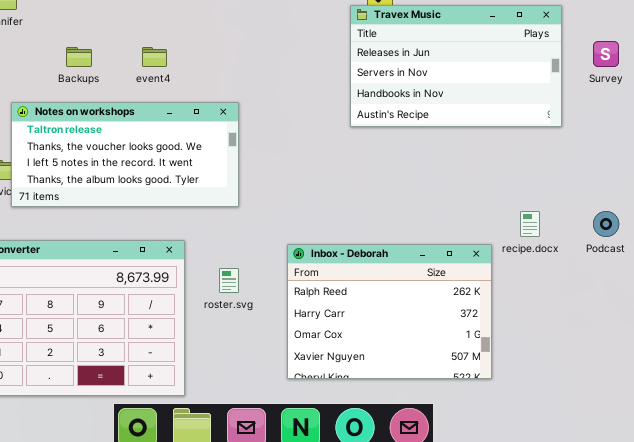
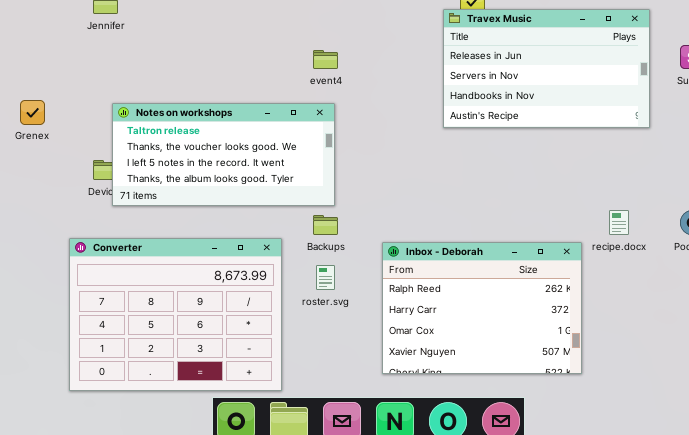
Backups: [66,47,92,67] -> [313,215,338,235], moved
event4: [142,47,167,67] -> [313,50,338,69], moved

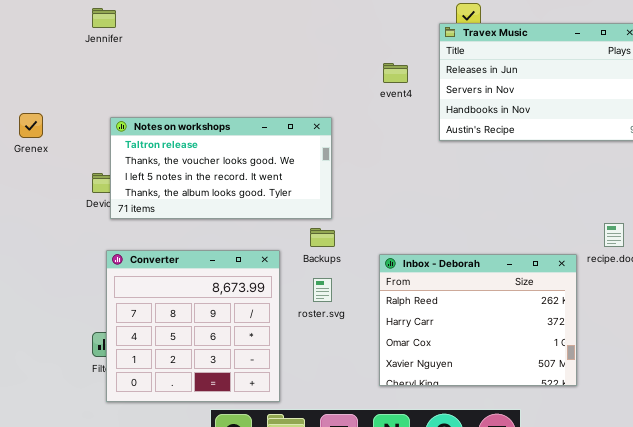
event4: [313,50,338,69] -> [383,63,408,83], moved
Converter: [69,238,282,391] -> [106,250,280,402], resized

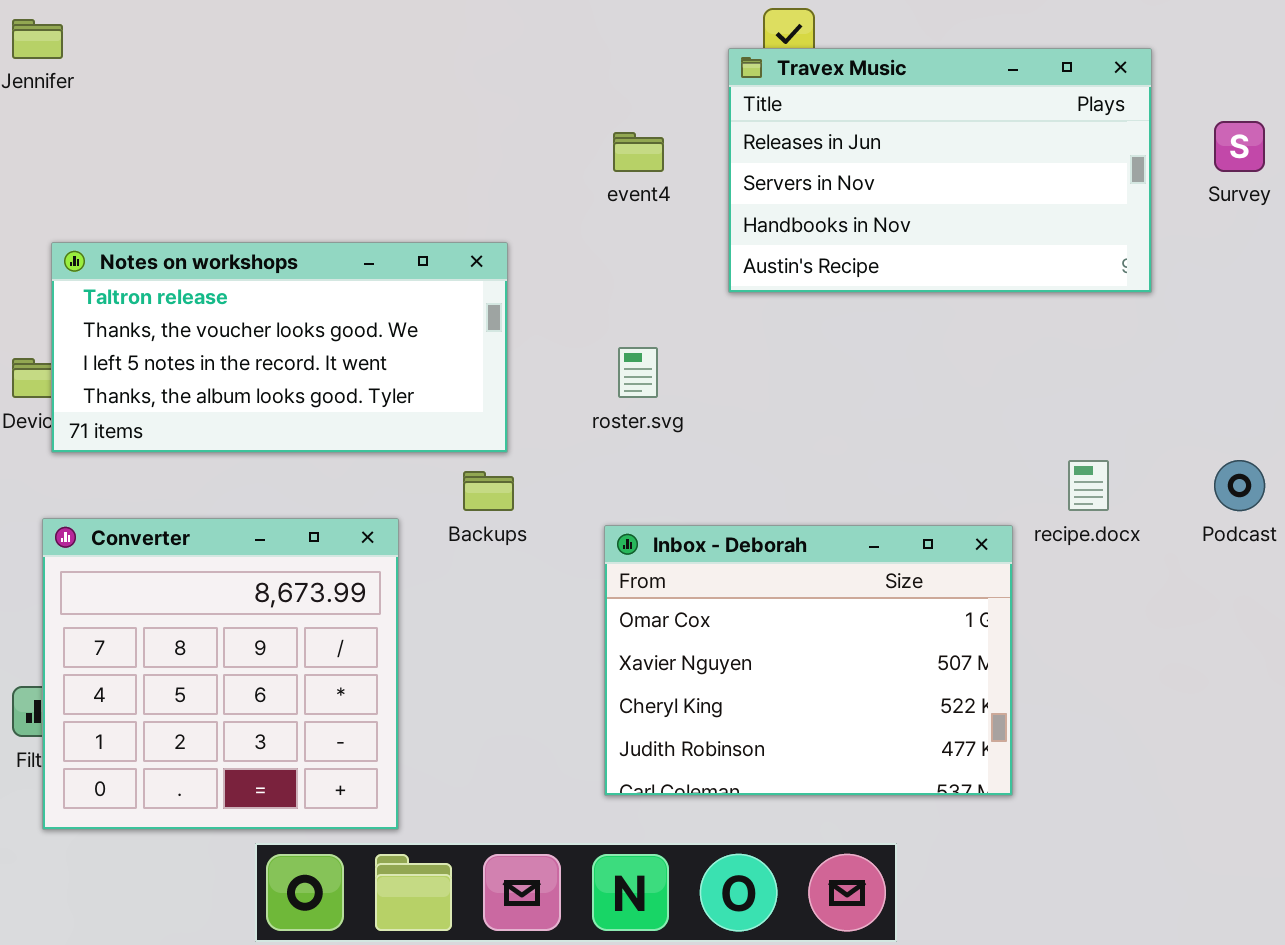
Inbox - Deborah: [379,254,577,386] -> [604,525,1013,796], scrolled down 2 rows
roster.svg: [313,278,332,302] -> [618,347,658,398], moved

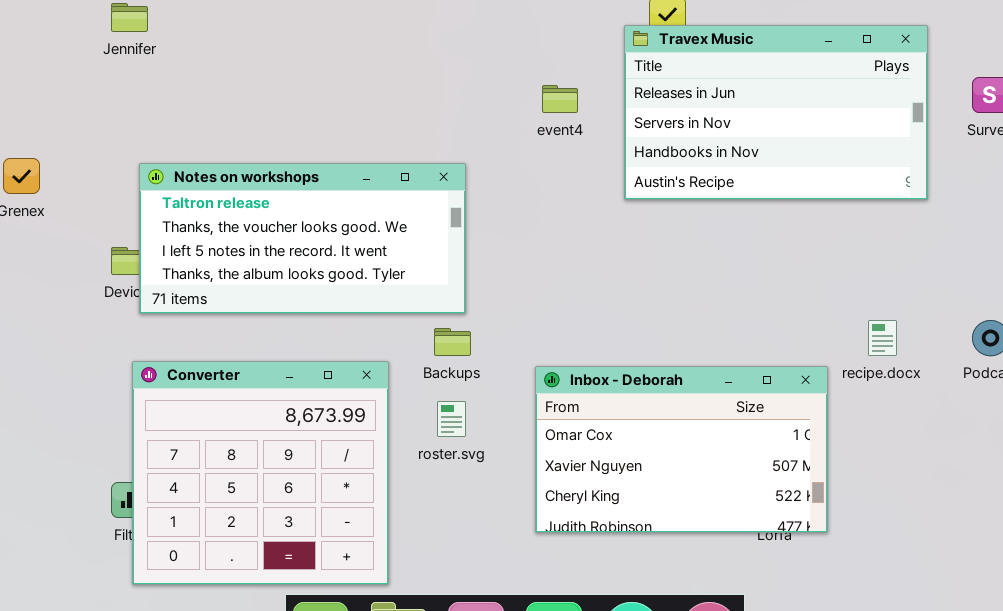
roster.svg: [618,347,658,398] -> [437,401,466,437], moved
Inbox - Deborah: [604,525,1013,796] -> [535,366,828,533], resized

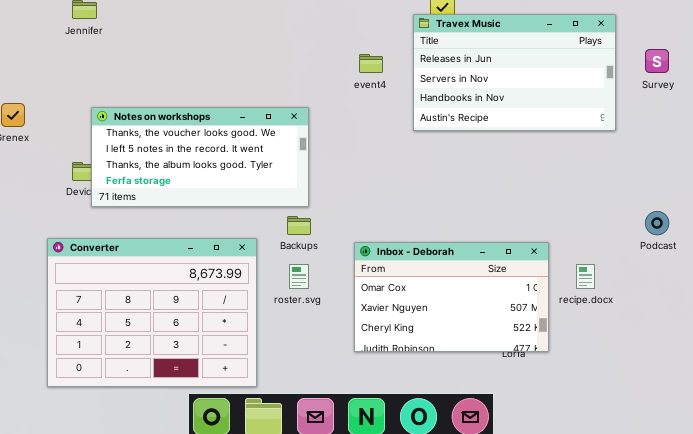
Notes on workshops: [139,163,466,314] -> [91,107,309,207], scrolled down 1 row
recipe.docx: [868,320,897,356] -> [576,264,595,289], moved
Converter: [132,361,389,585] -> [47,238,257,387], resized

